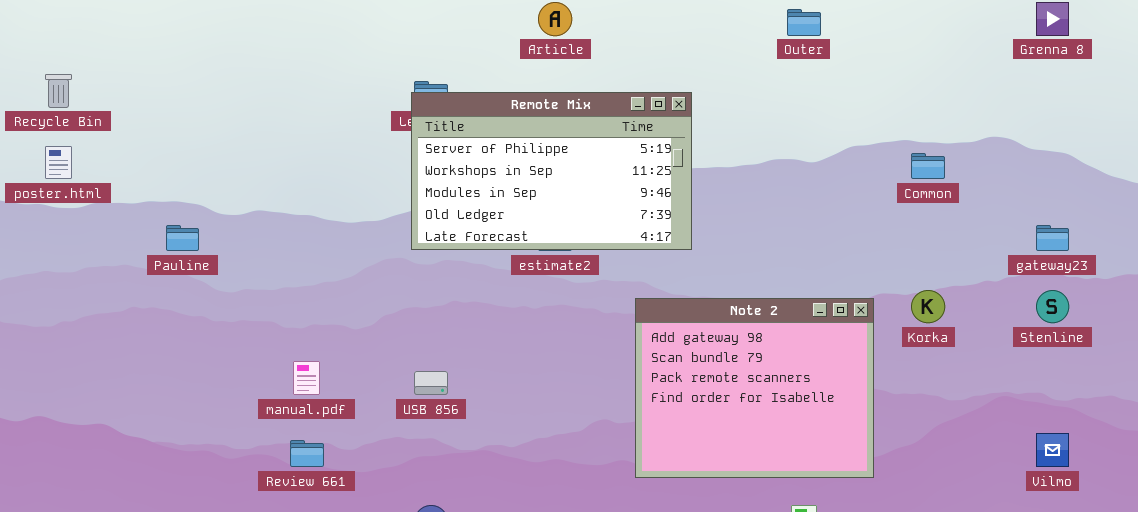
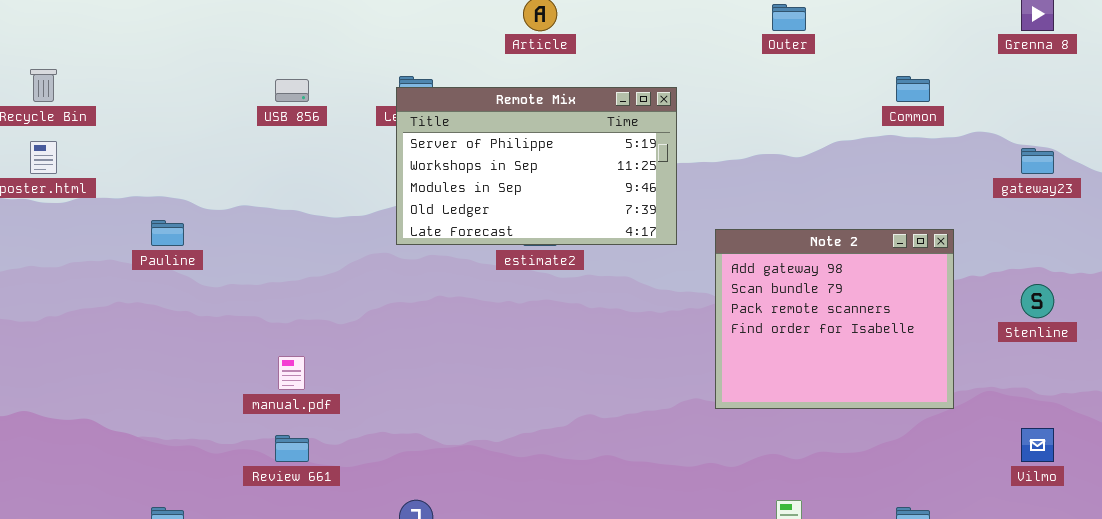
Common: [911,153,945,179] -> [896,76,930,102], moved
gateway23: [1036,225,1069,251] -> [1021,148,1054,174], moved
Note 2: [635,298,874,478] -> [715,229,954,409], moved
USB 856: [414,371,448,395] -> [275,79,309,102], moved

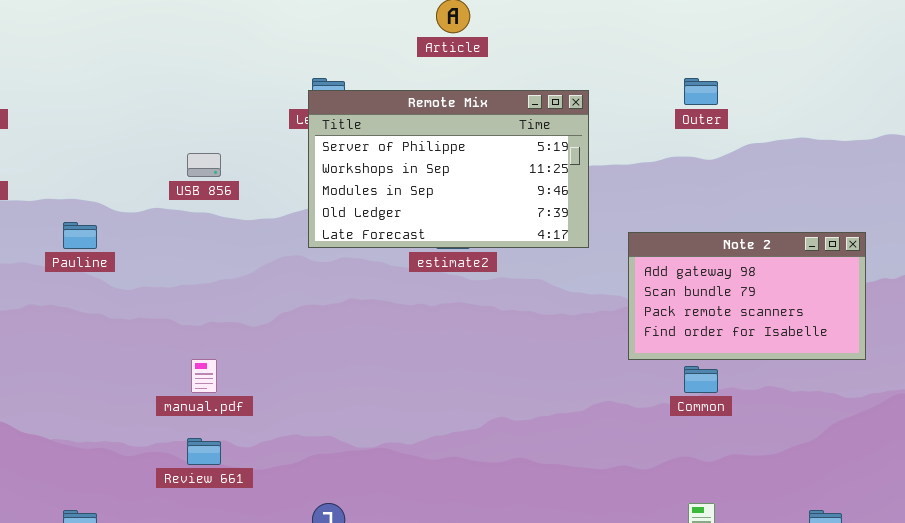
Outer: [772,4,806,31] -> [684,78,718,105], moved
Common: [896,76,930,102] -> [684,366,718,393], moved
USB 856: [275,79,309,102] -> [187,153,221,177], moved
Note 2: [715,229,954,409] -> [628,232,866,360], resized

